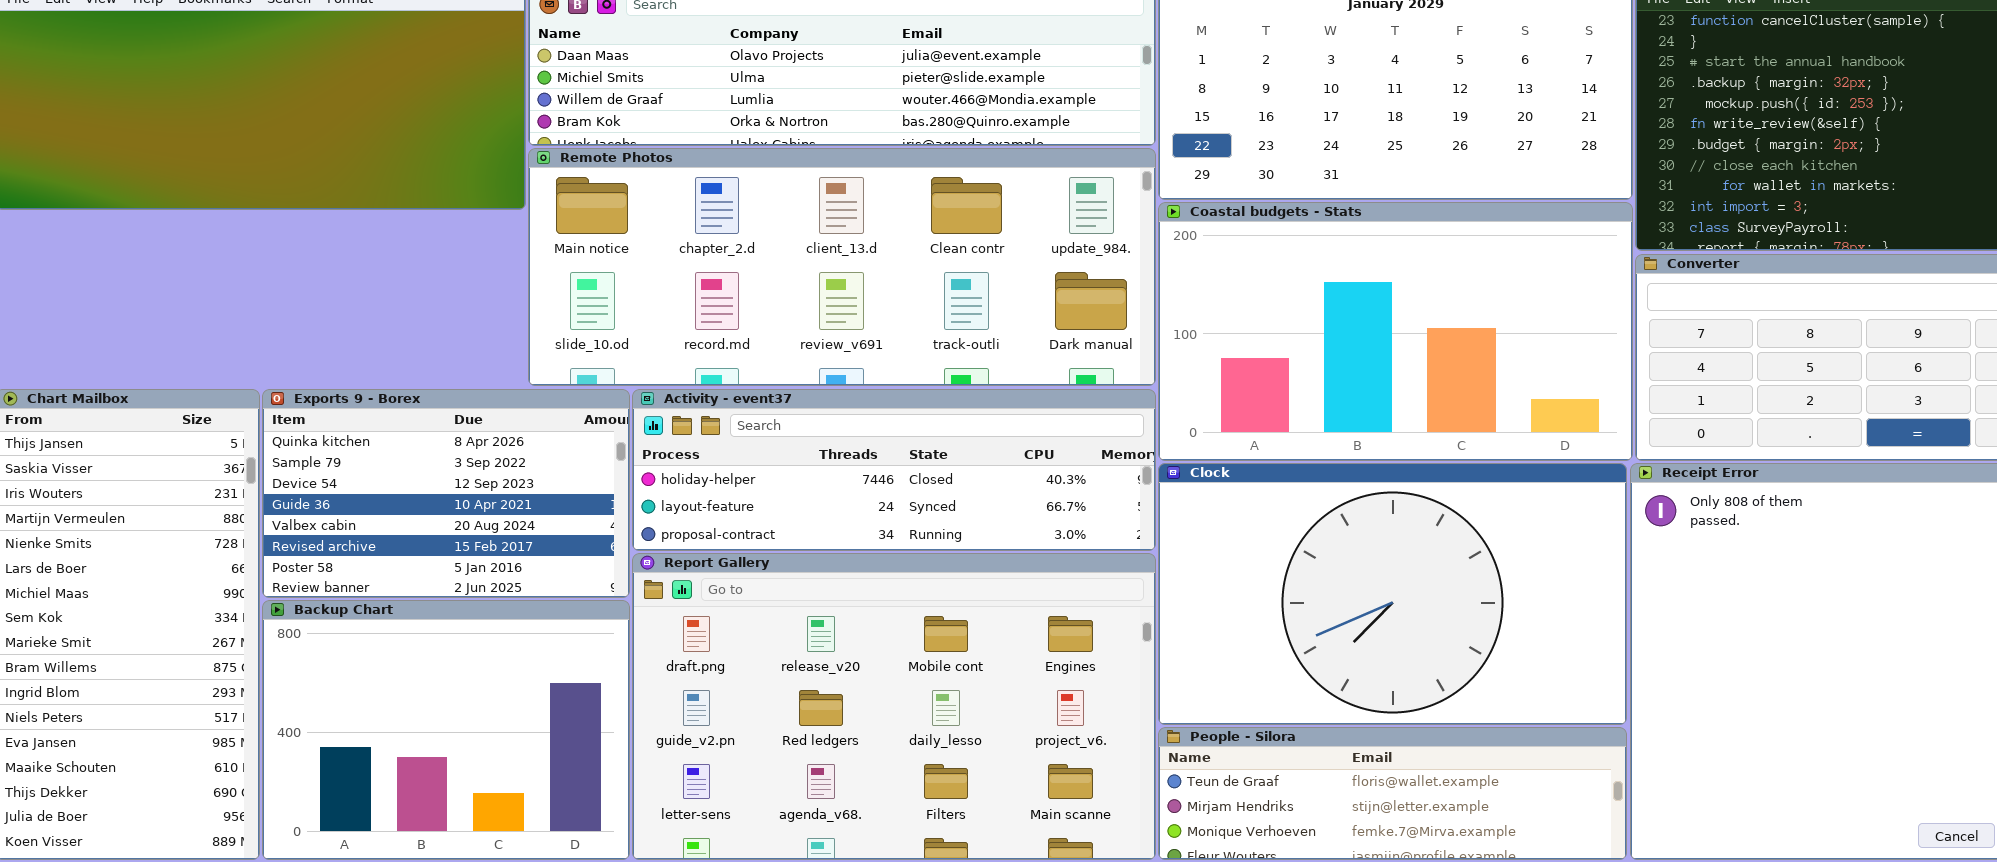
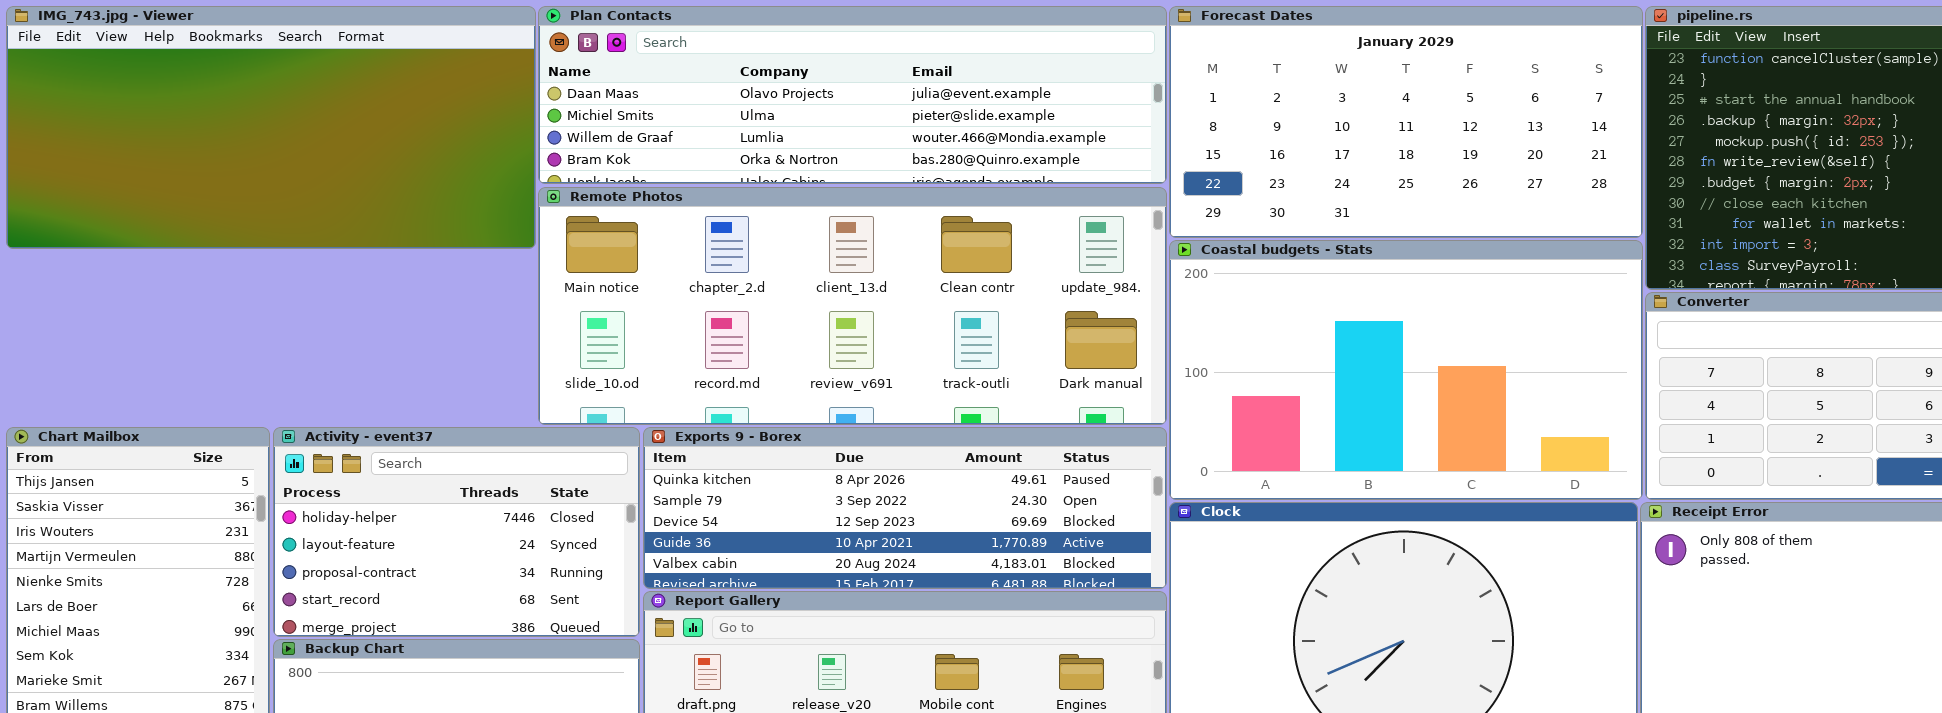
Exports 9 - Borex: [262,389,630,598] -> [643,427,1167,589], moved, resized
Activity - event37: [632,389,1156,551] -> [273,427,640,637], moved, resized

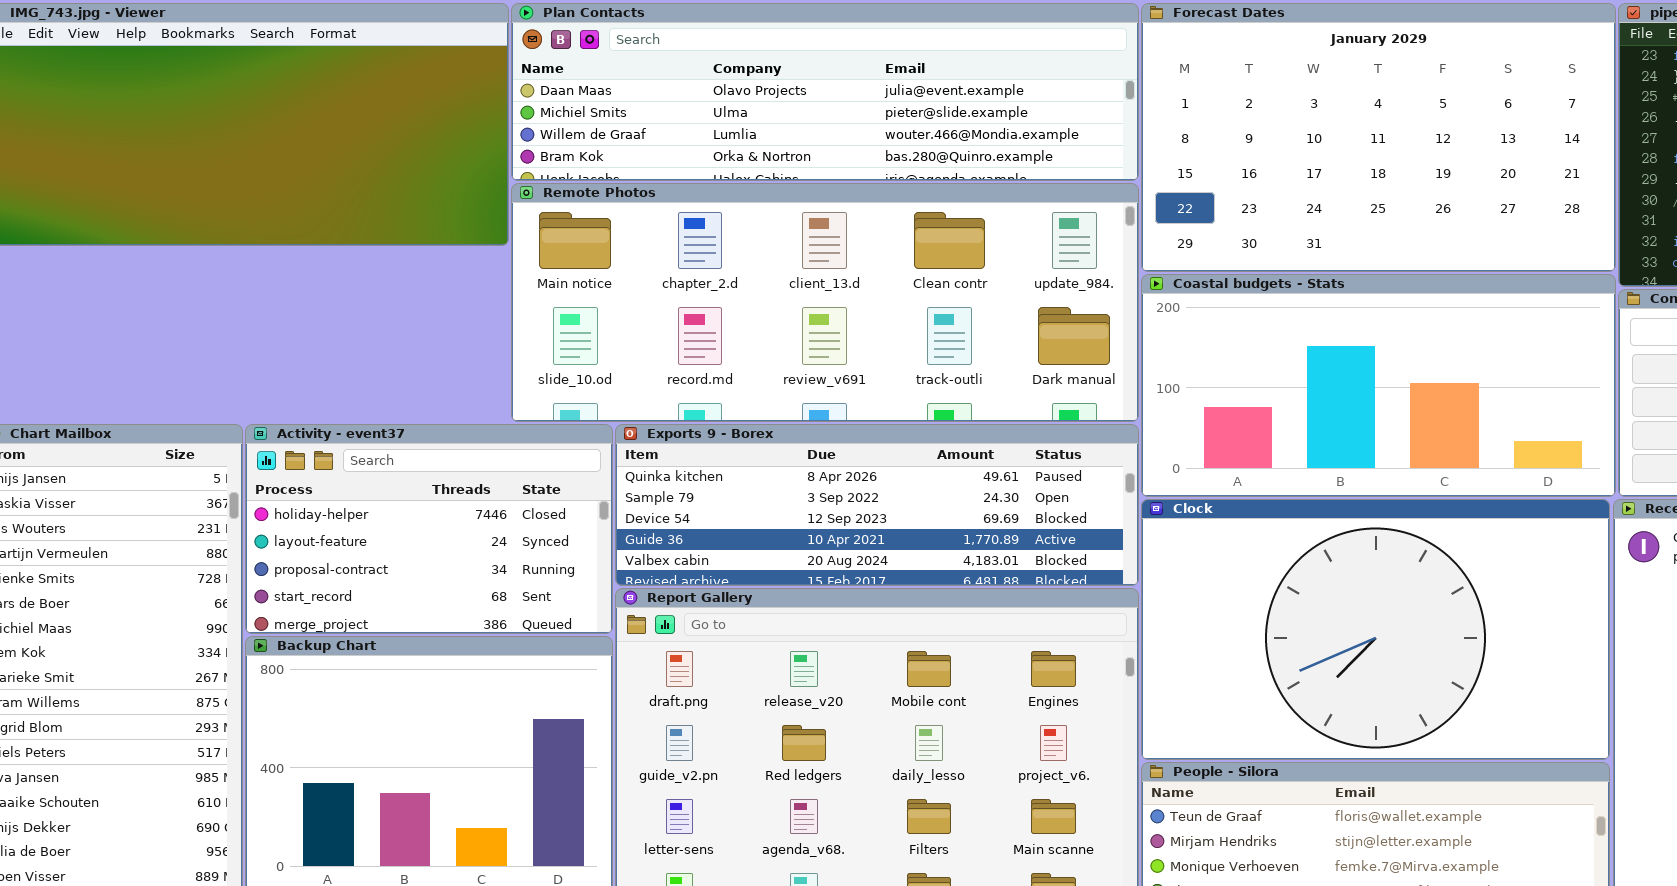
Forecast Dates: [1169,6,1643,238] -> [1141,3,1616,272], resized
Coastal budgets - Stats: [1169,240,1643,500] -> [1141,274,1616,497], resized

